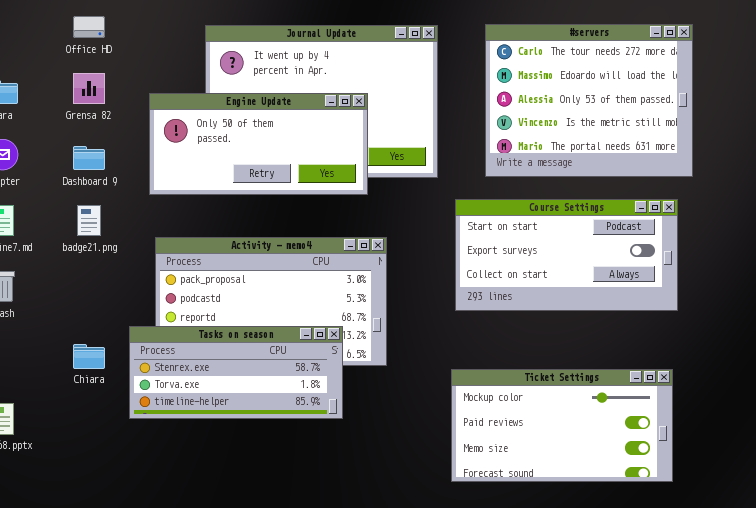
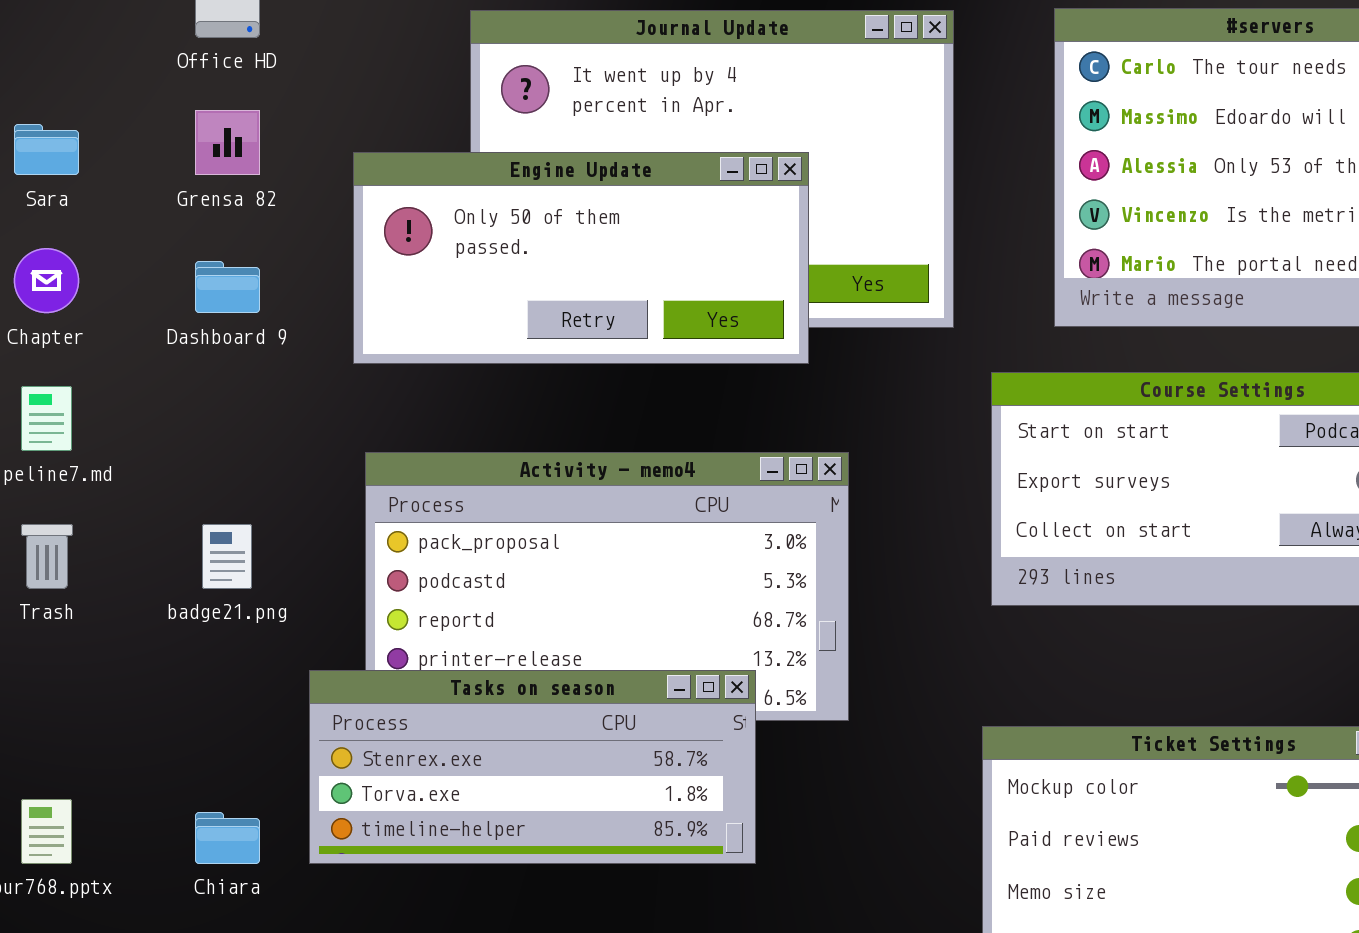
badge21.png: [77,205,101,236] -> [202,524,252,589], moved
Tasks on season: [129,326,343,419] -> [309,670,756,864], moved
Chiara: [73,344,105,369] -> [195,812,260,864], moved

